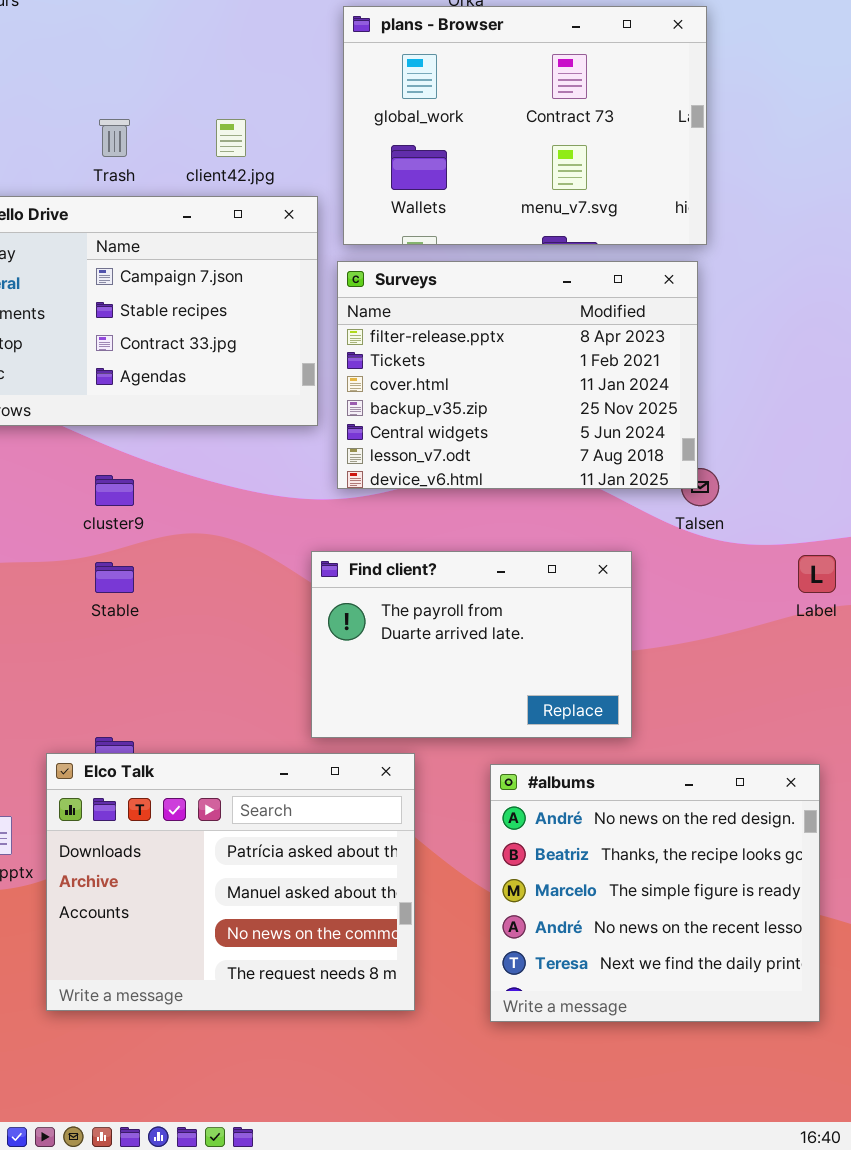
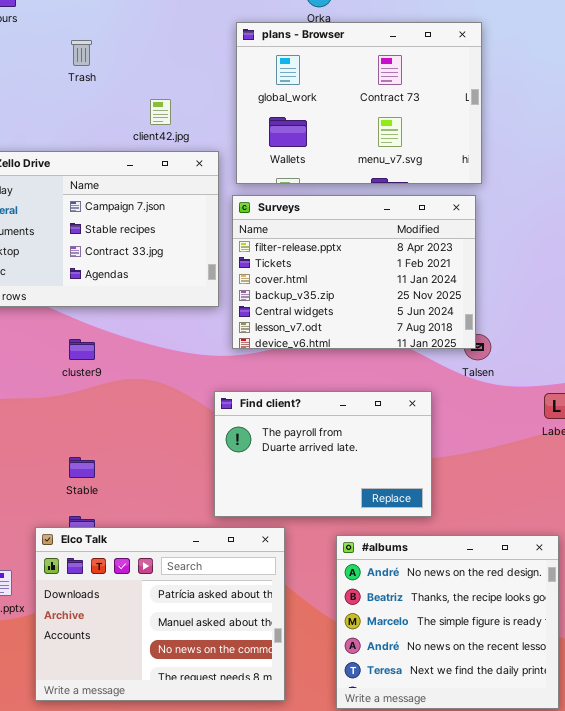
Trash: [99,119,130,157] -> [71,40,92,66], moved
Stable: [95,562,134,593] -> [69,457,95,478], moved

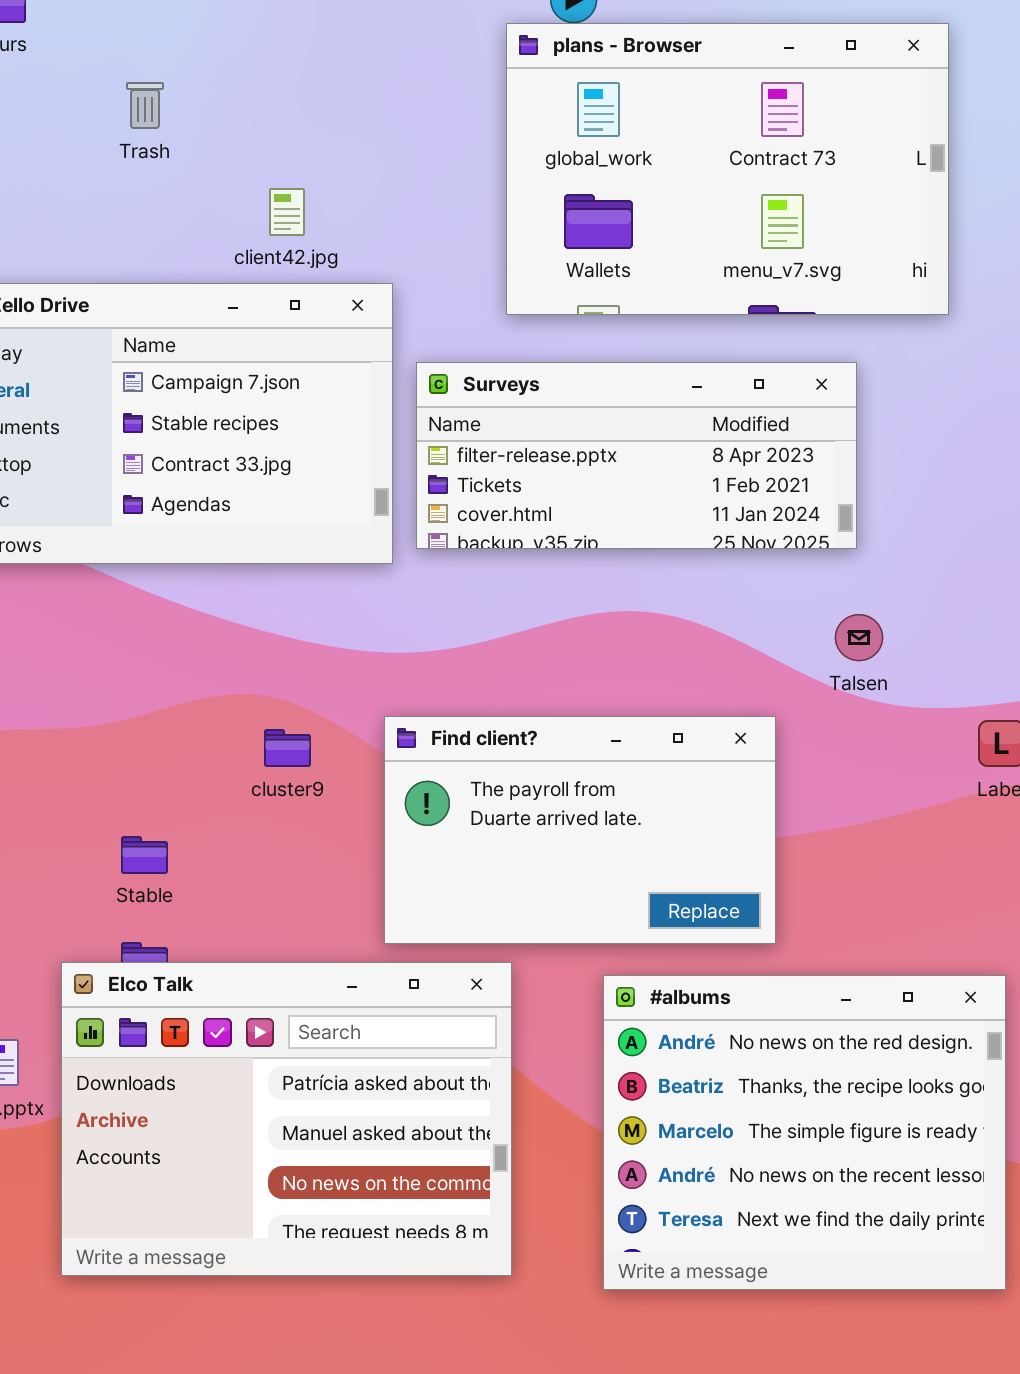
plans - Browser: [236,22,482,184] -> [506,23,949,315], moved
Surveys: [232,195,476,349] -> [416,362,857,549], resized
cluster9: [69,339,95,360] -> [264,729,311,767], moved

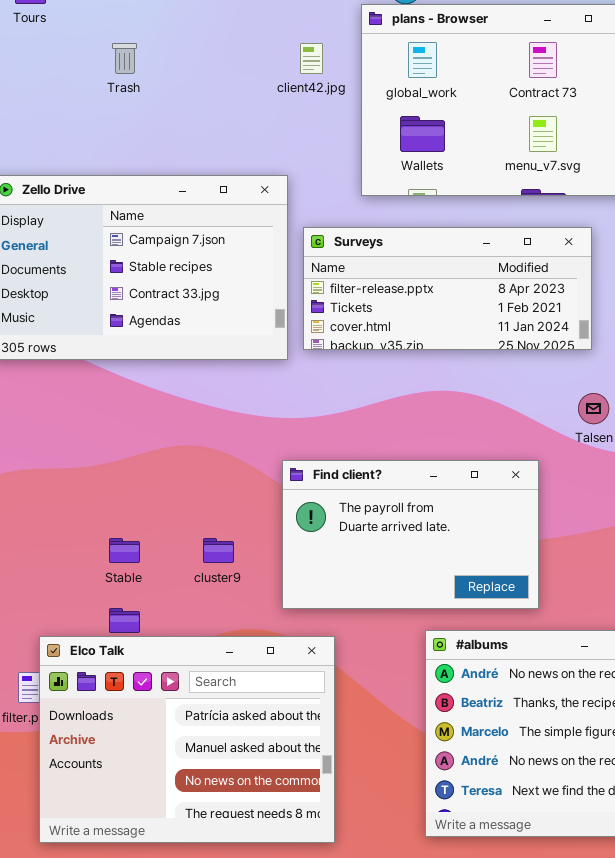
client42.jpg: [269,188,305,236] -> [300,43,323,74], moved
cluster9: [264,729,311,767] -> [203,538,234,563], moved
Elco Talk: [61,962,512,1276] -> [39,636,335,843], moved

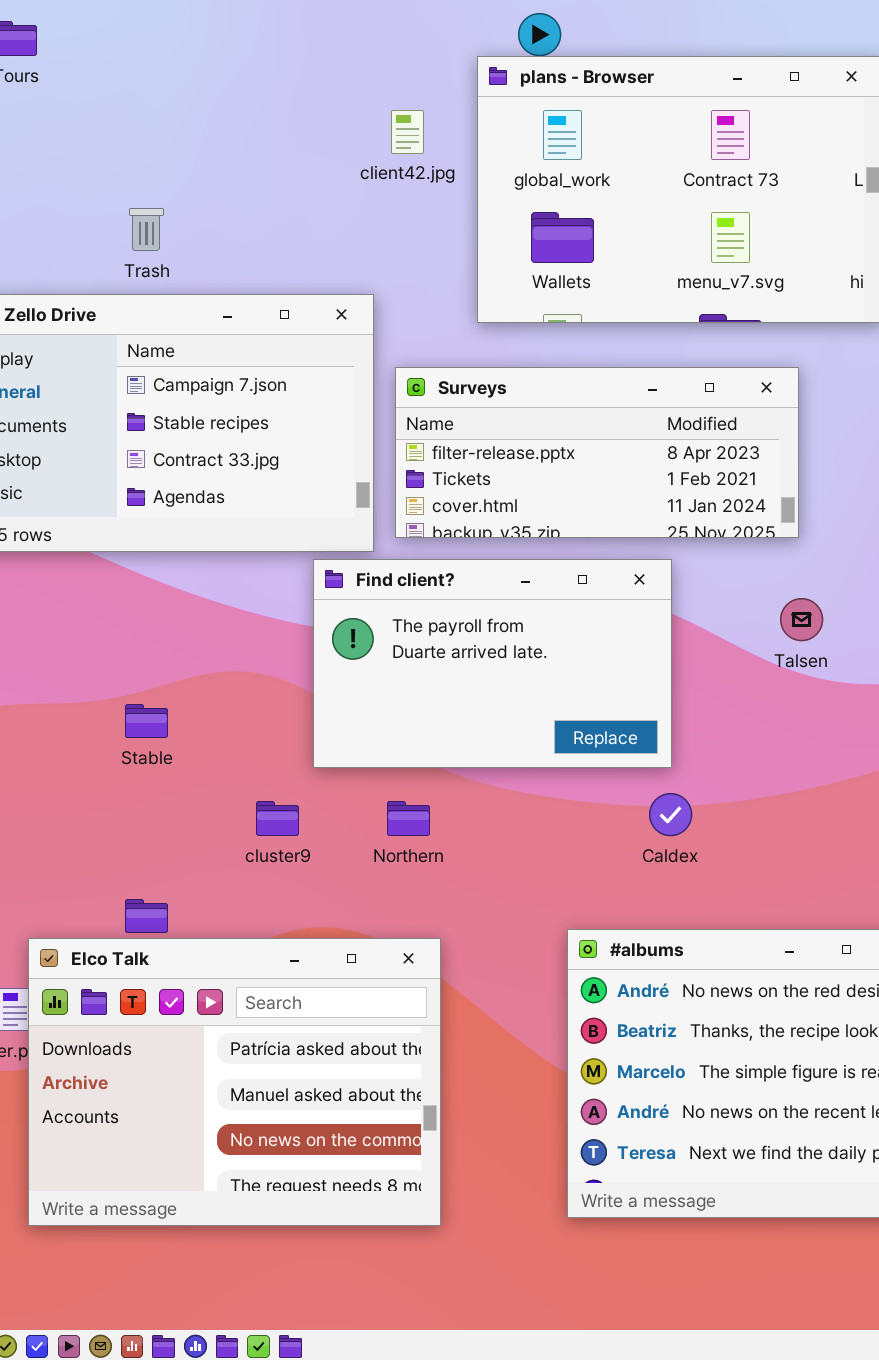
Trash: [112,43,137,74] -> [129,208,164,251], moved
Find client?: [282,460,539,609] -> [313,559,672,768], moved
Stable: [109,538,140,563] -> [125,704,168,738], moved

